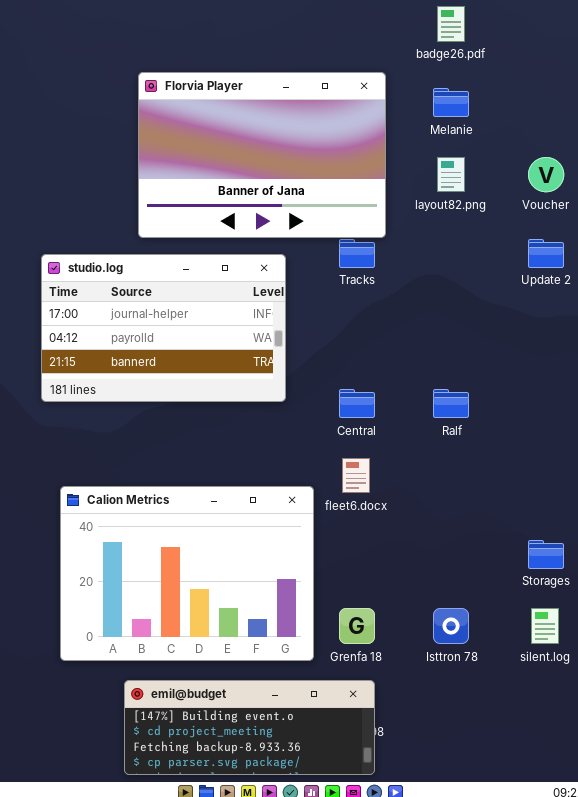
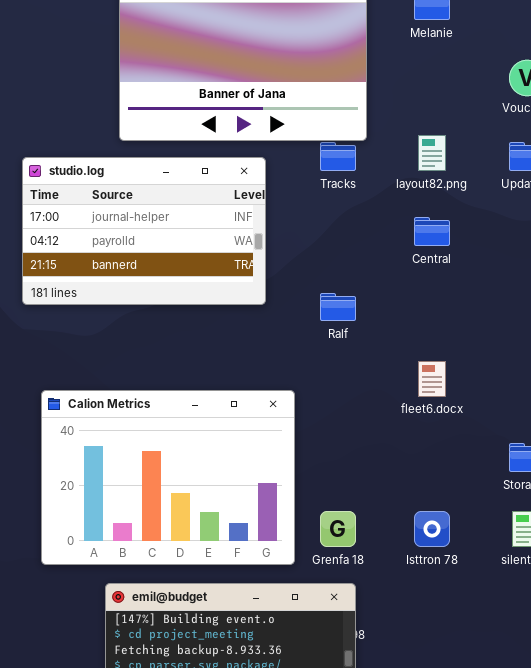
layout82.png: [437,157,465,192] -> [418,135,446,171], moved
Central: [339,389,375,418] -> [414,217,450,246], moved
Ralf: [433,389,469,418] -> [320,293,356,321], moved
fleet6.docx: [342,458,370,493] -> [418,361,446,397], moved

